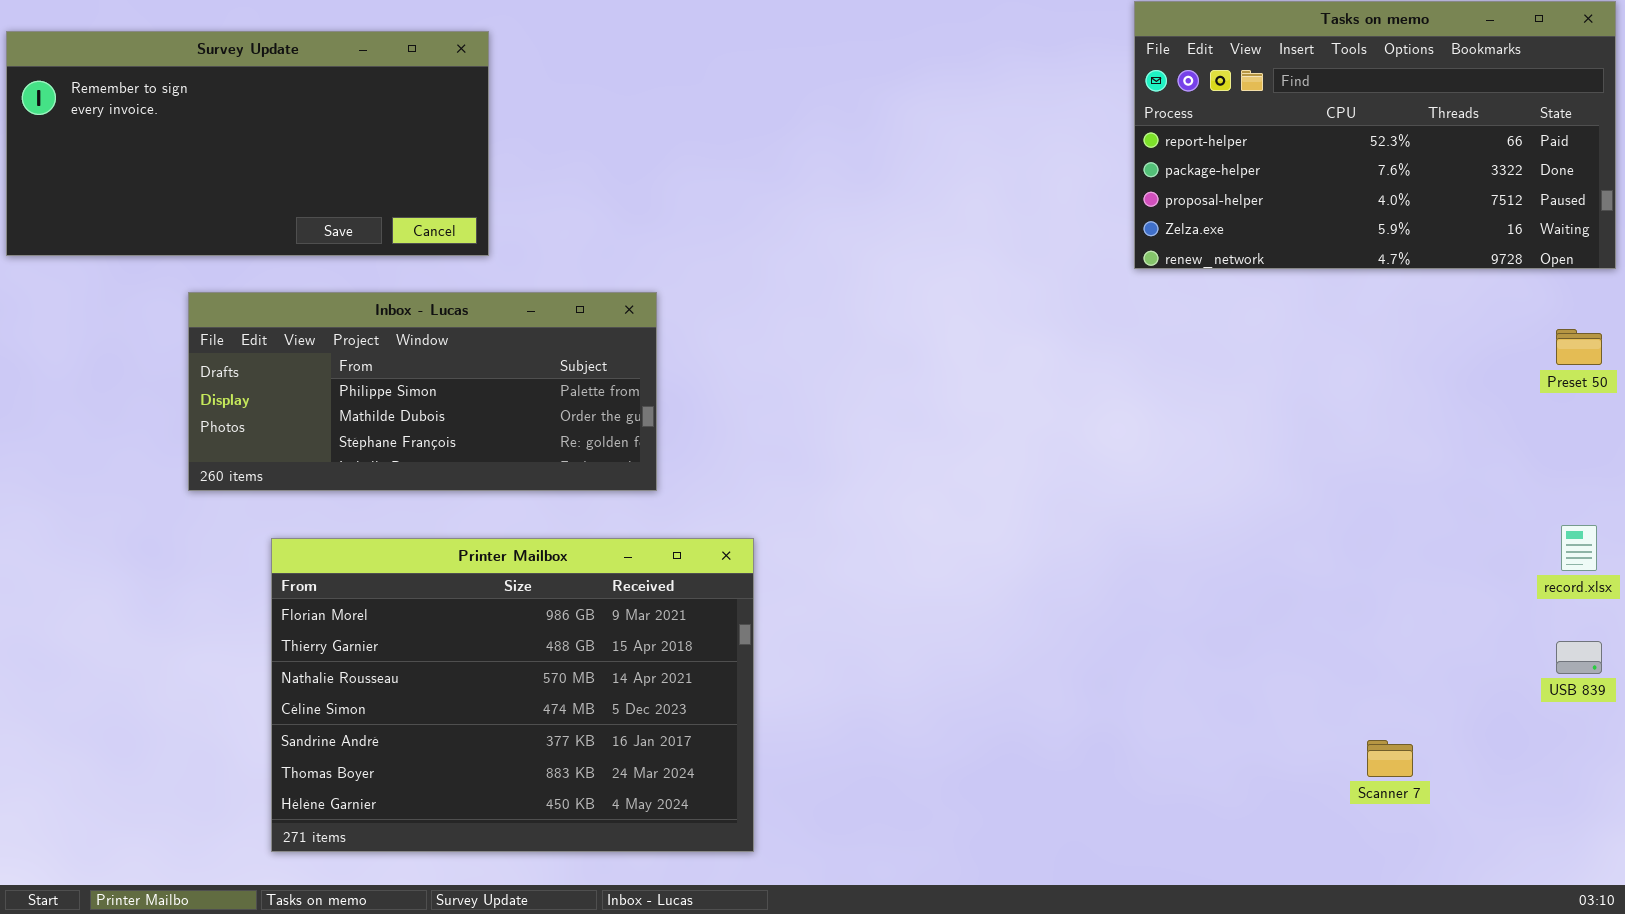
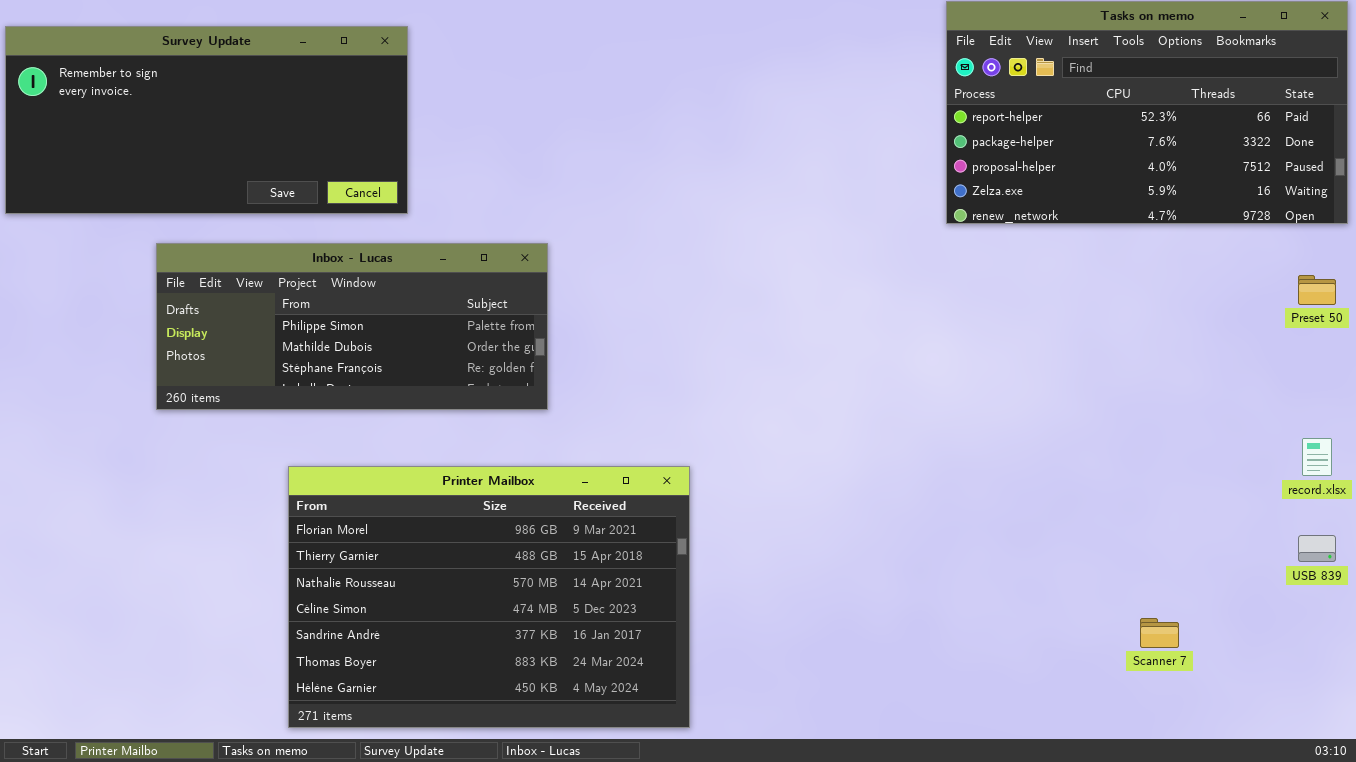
Printer Mailbox: [271,538,754,852] -> [288,466,690,728], moved

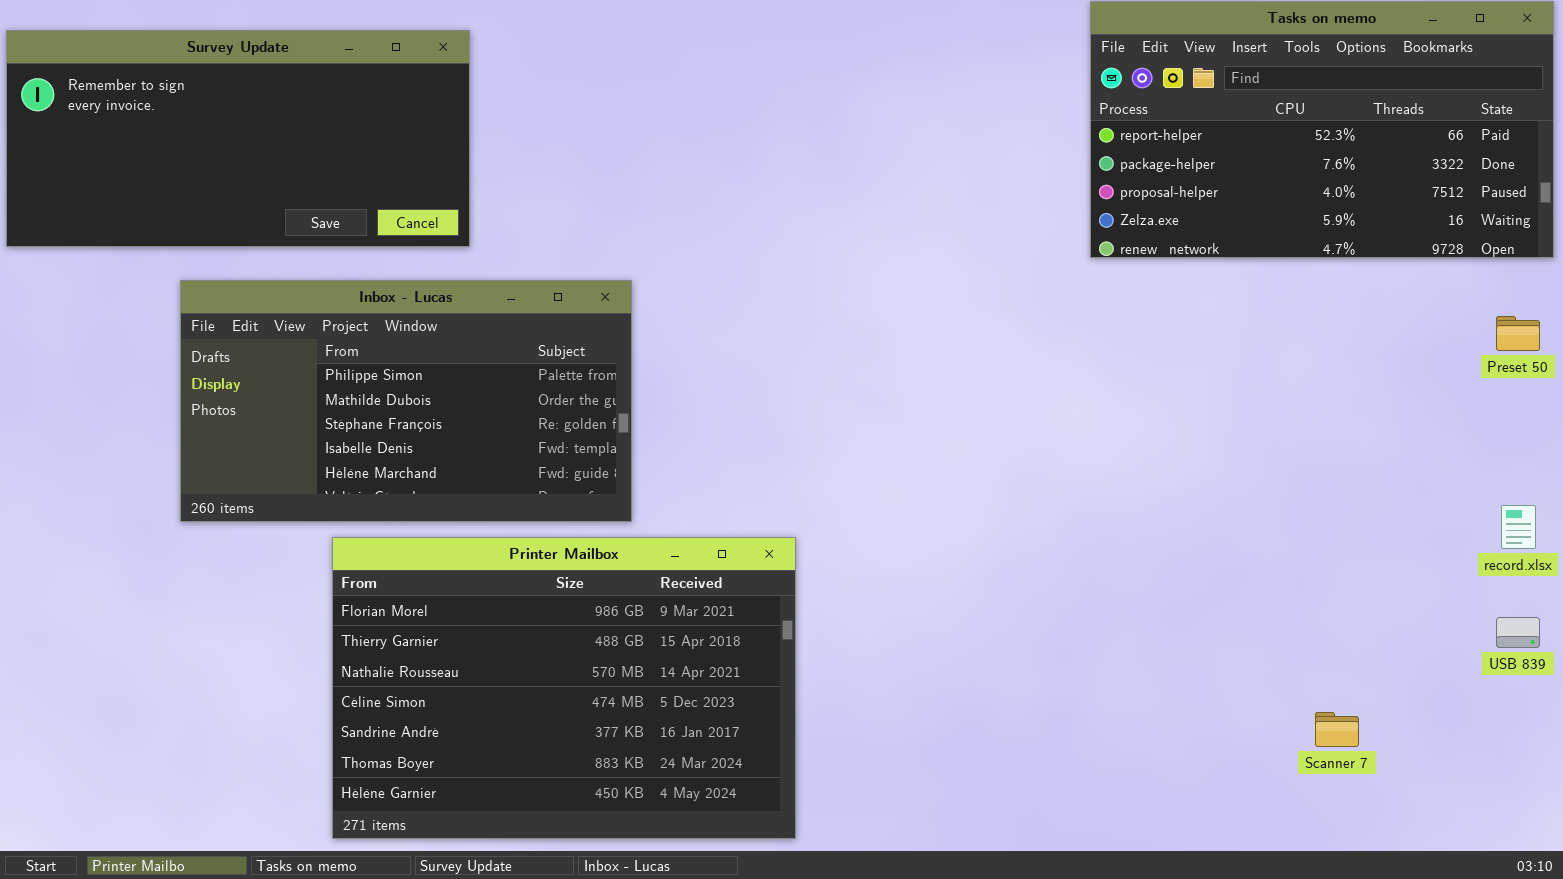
Inbox - Lucas: [156,243,548,410] -> [180,280,632,522], resized

